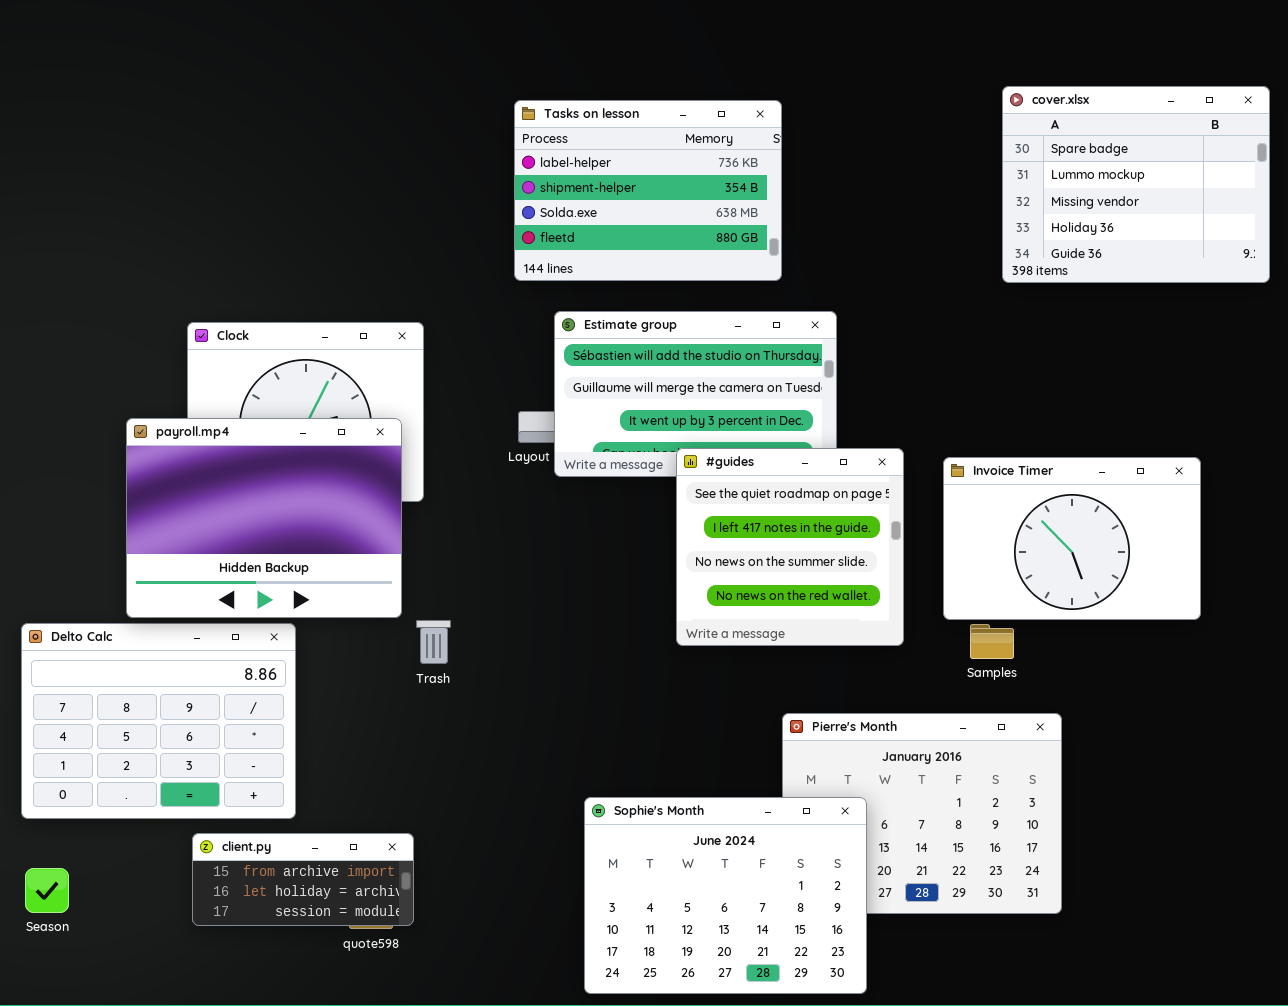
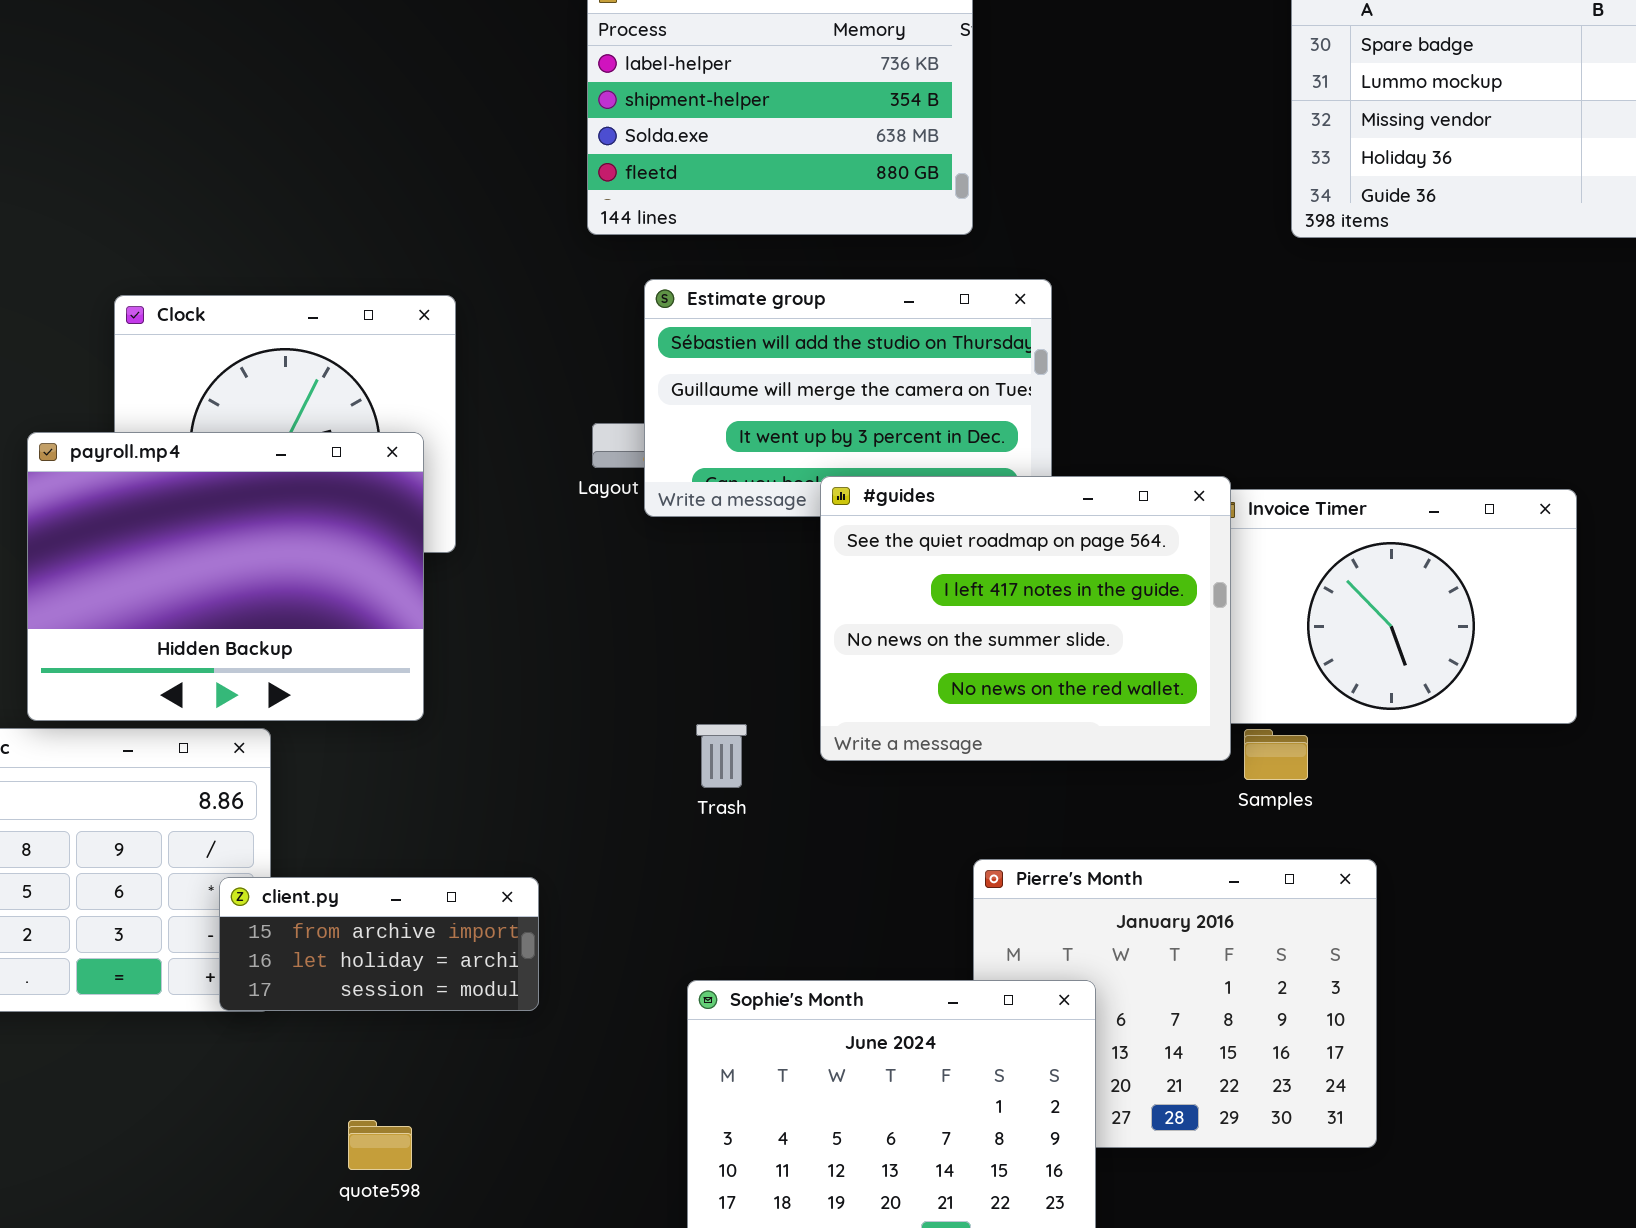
#guides: [676,448,904,646] -> [820,476,1231,761], resized
Trash: [416,620,451,664] -> [696,724,747,788], moved
client.py: [192,833,414,926] -> [219,877,539,1011], moved

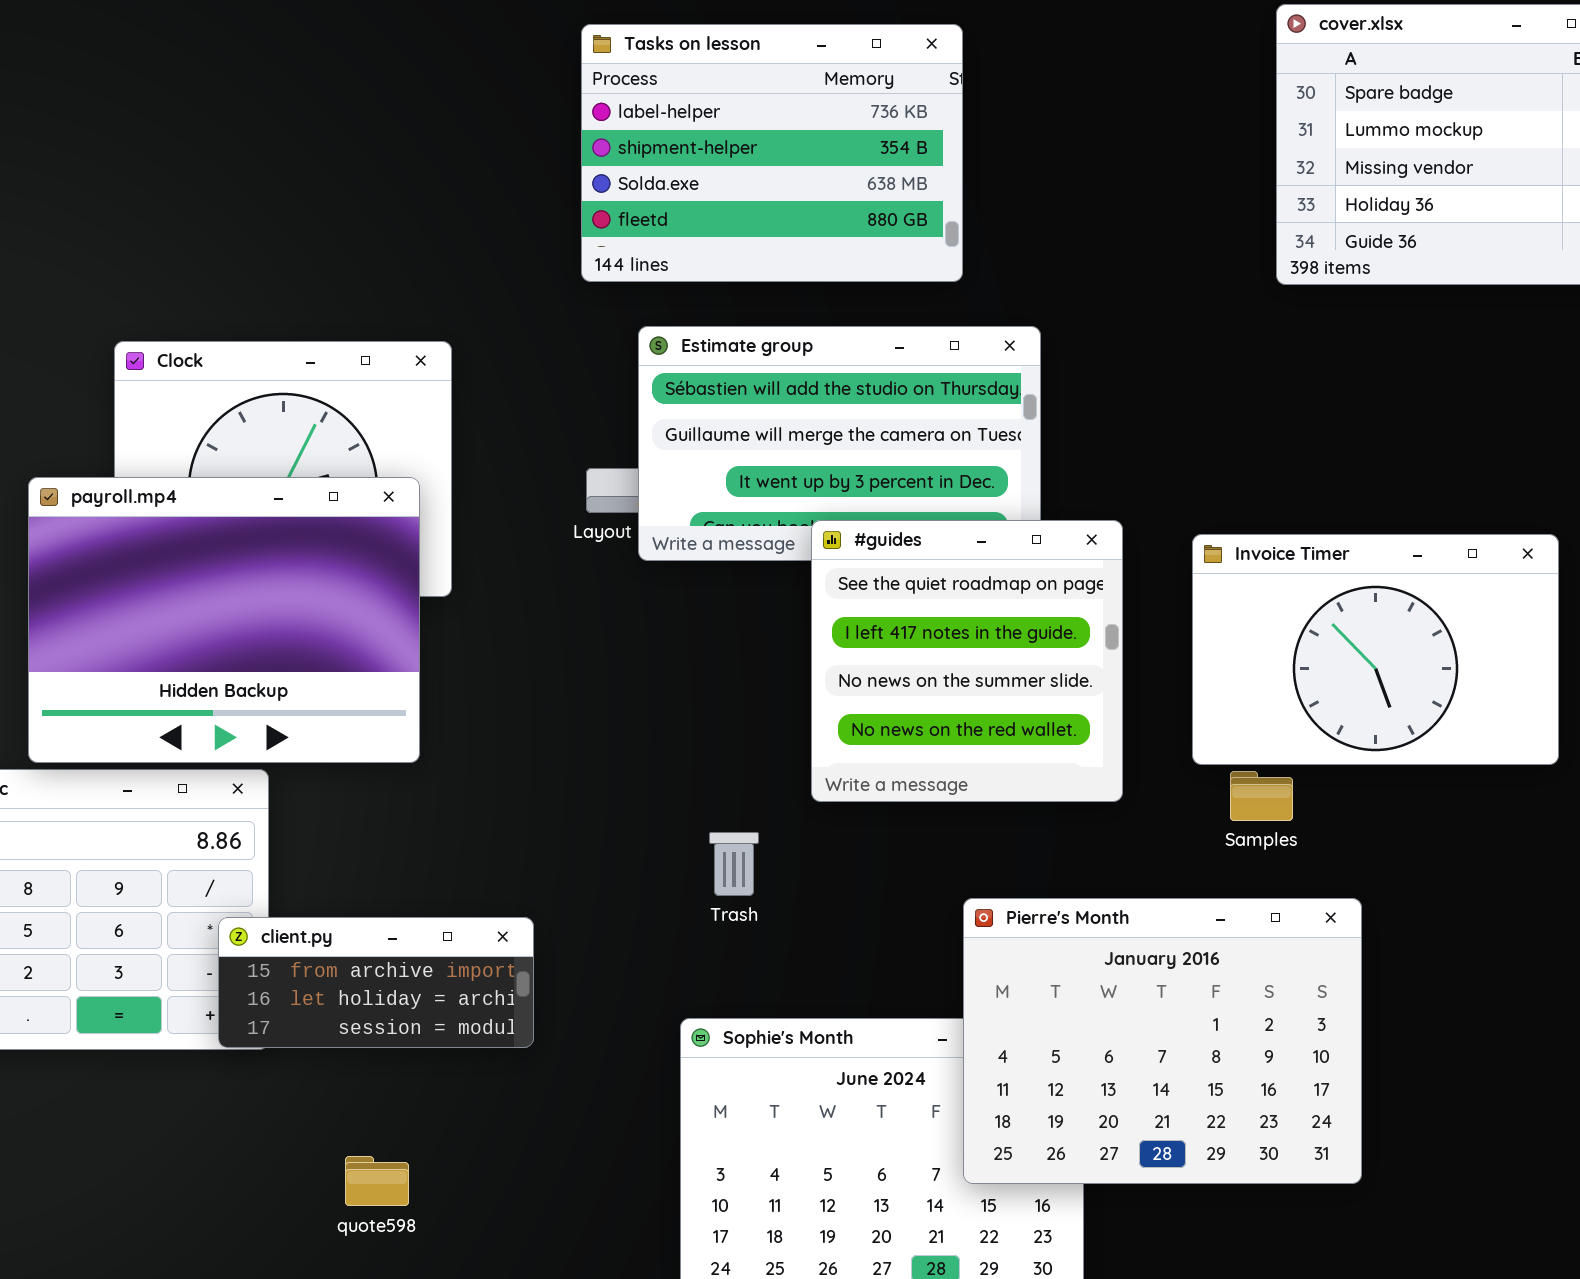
#guides: [820,476,1231,761] -> [811,520,1123,802], resized
Trash: [696,724,747,788] -> [709,832,759,896], moved
Pierre's Month: [973,859,1377,1148] -> [963,898,1362,1184], raised

